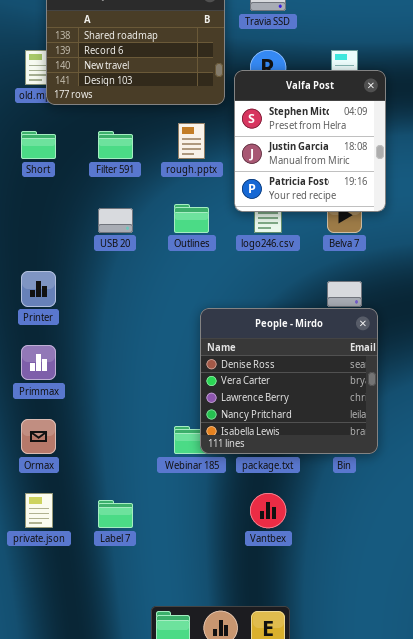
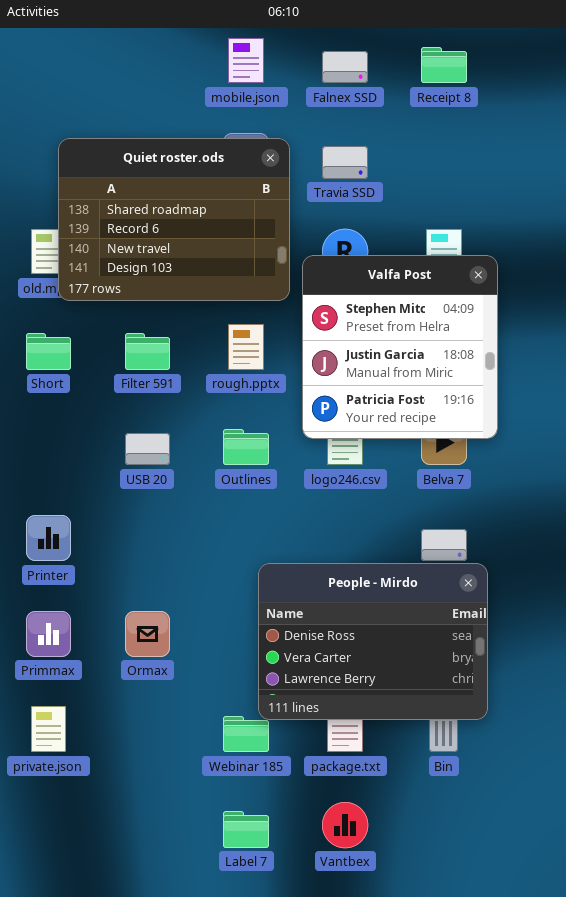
People - Mirdo: [200,308,378,454] -> [258,563,488,720], resized
Ormax: [21,419,56,454] -> [125,611,170,657], moved
private.json: [25,493,53,528] -> [31,706,66,752], moved
Label 7: [98,500,133,528] -> [223,811,269,848], moved

